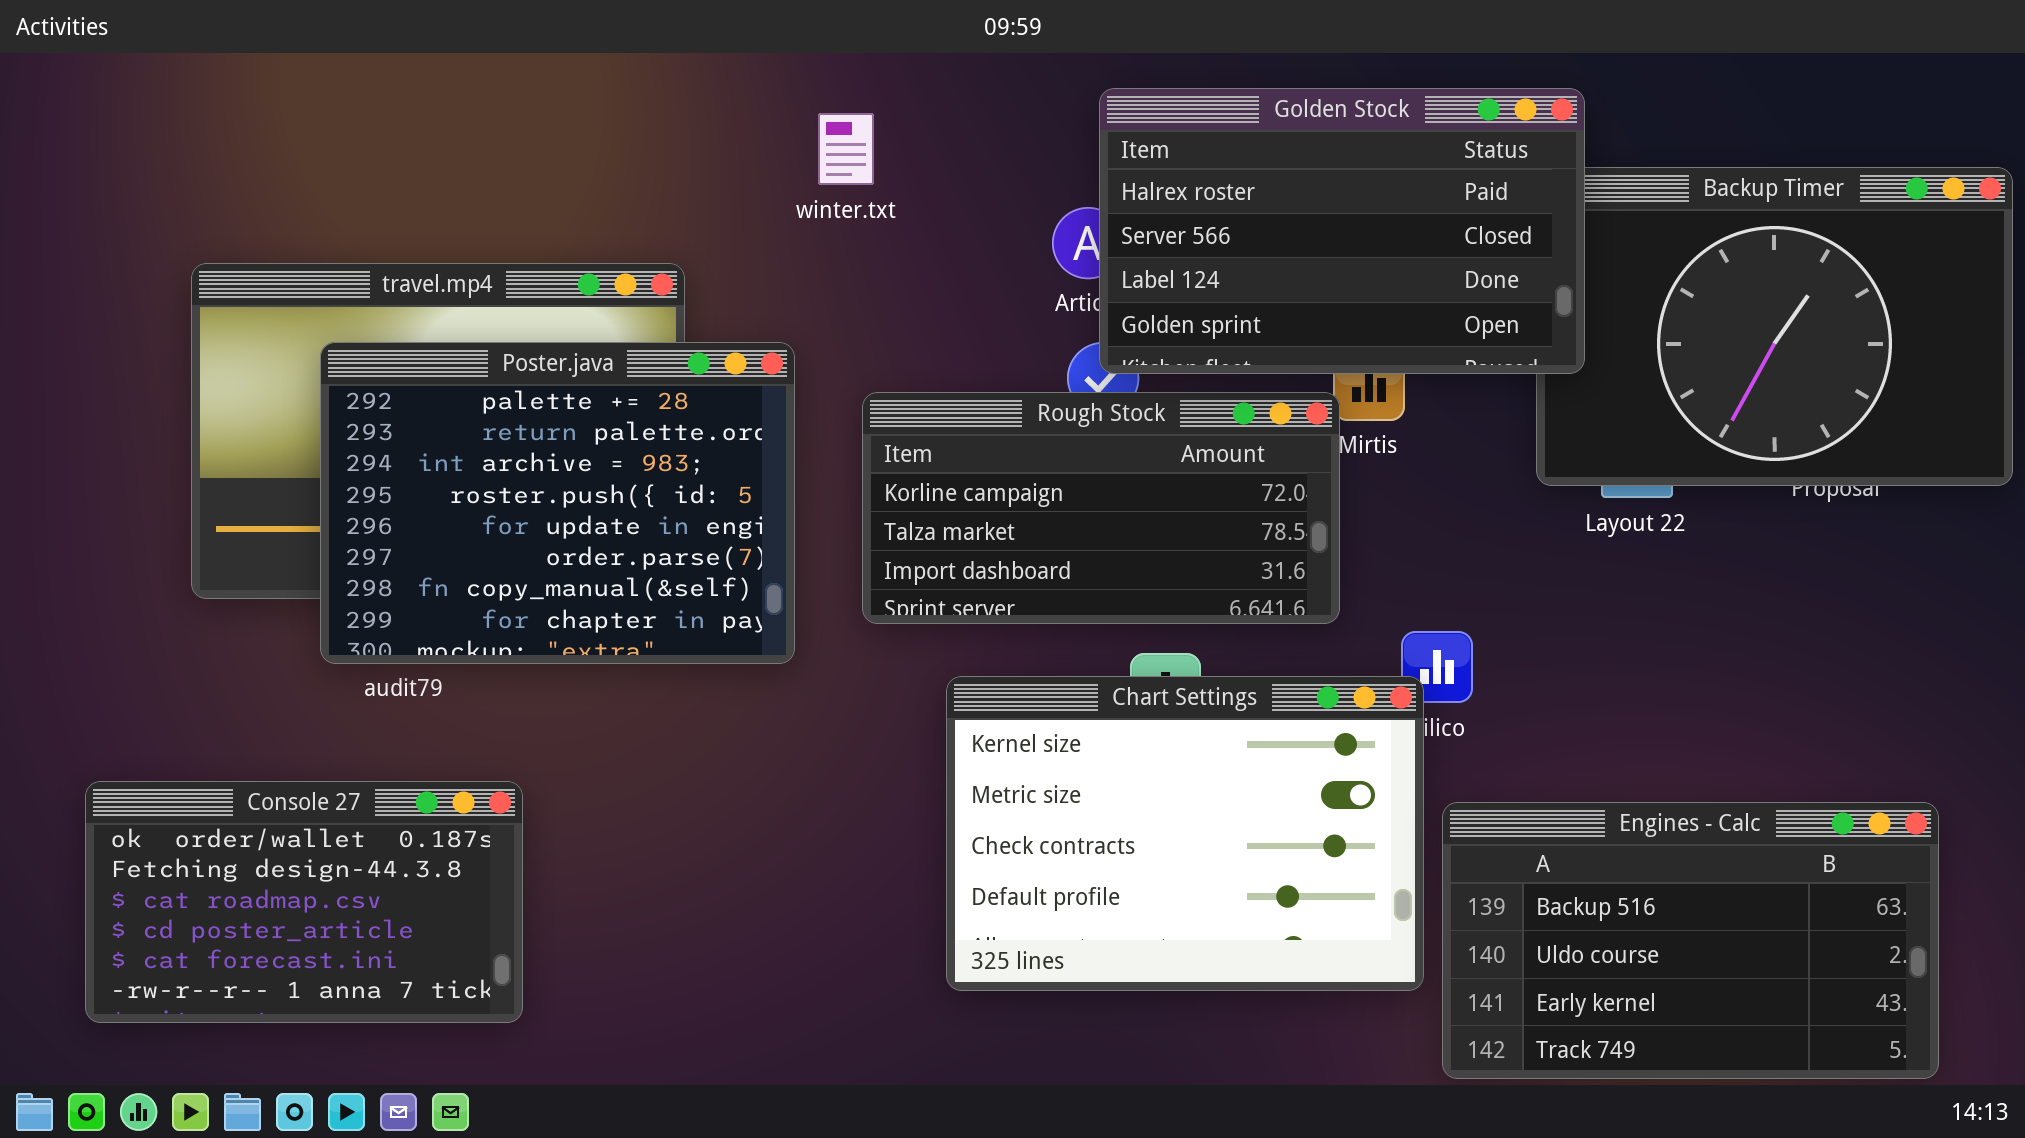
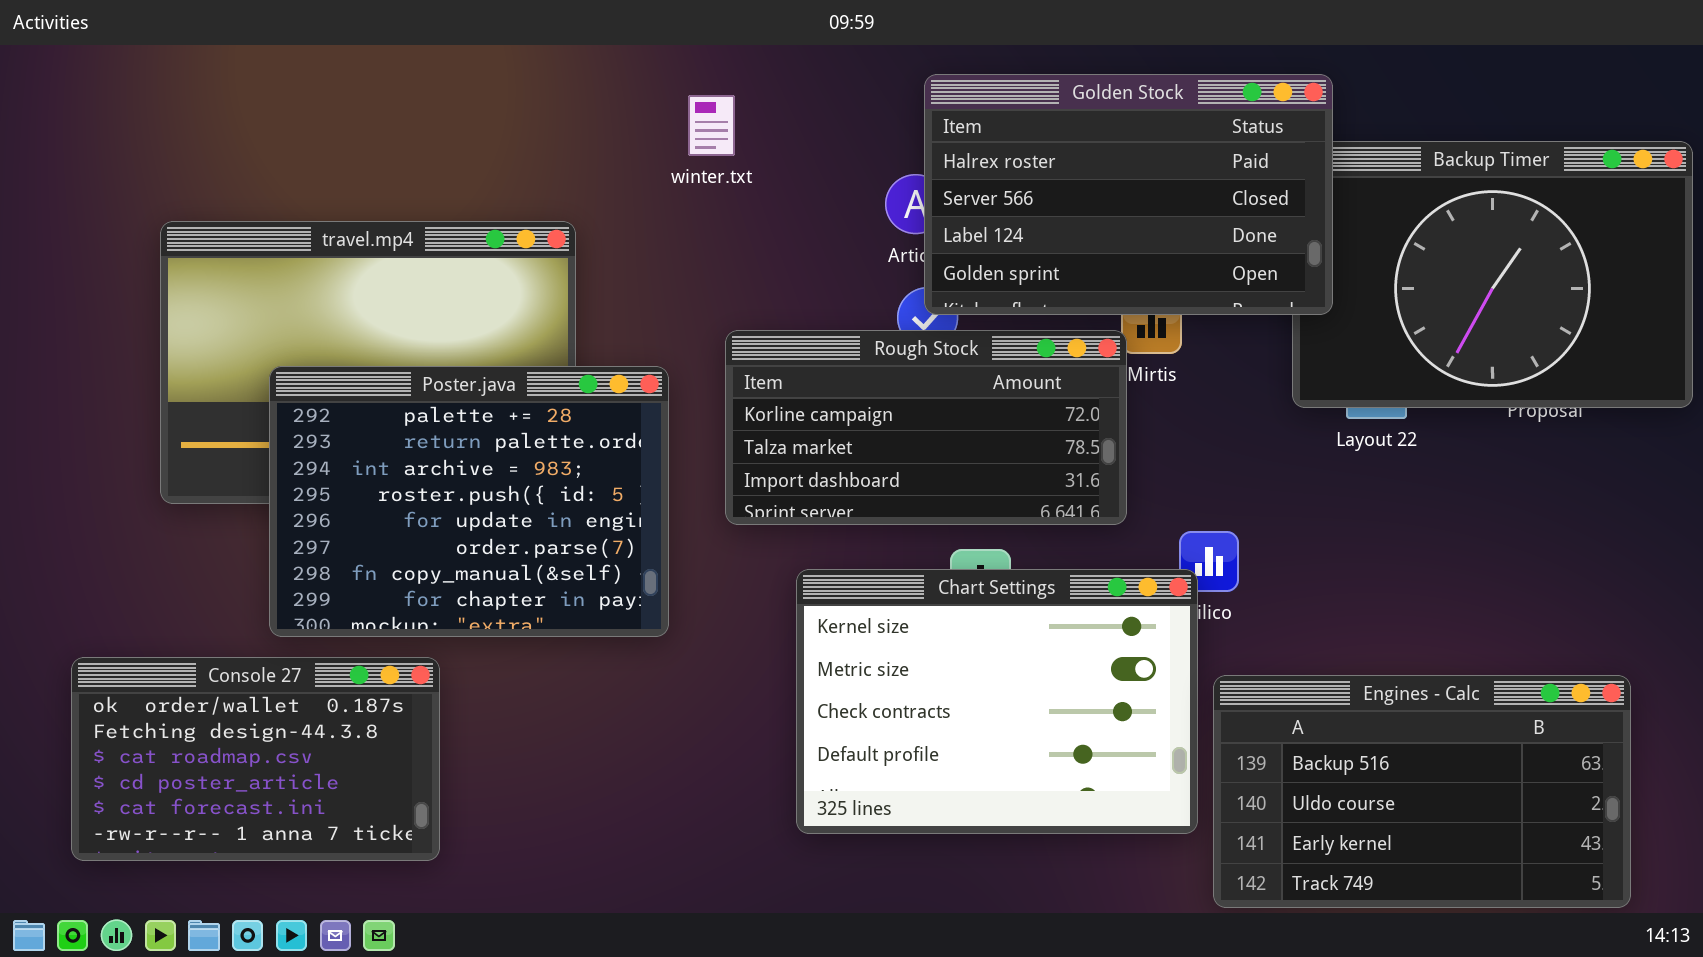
Poster.java: [320,342,795,664] -> [269,366,669,637], moved

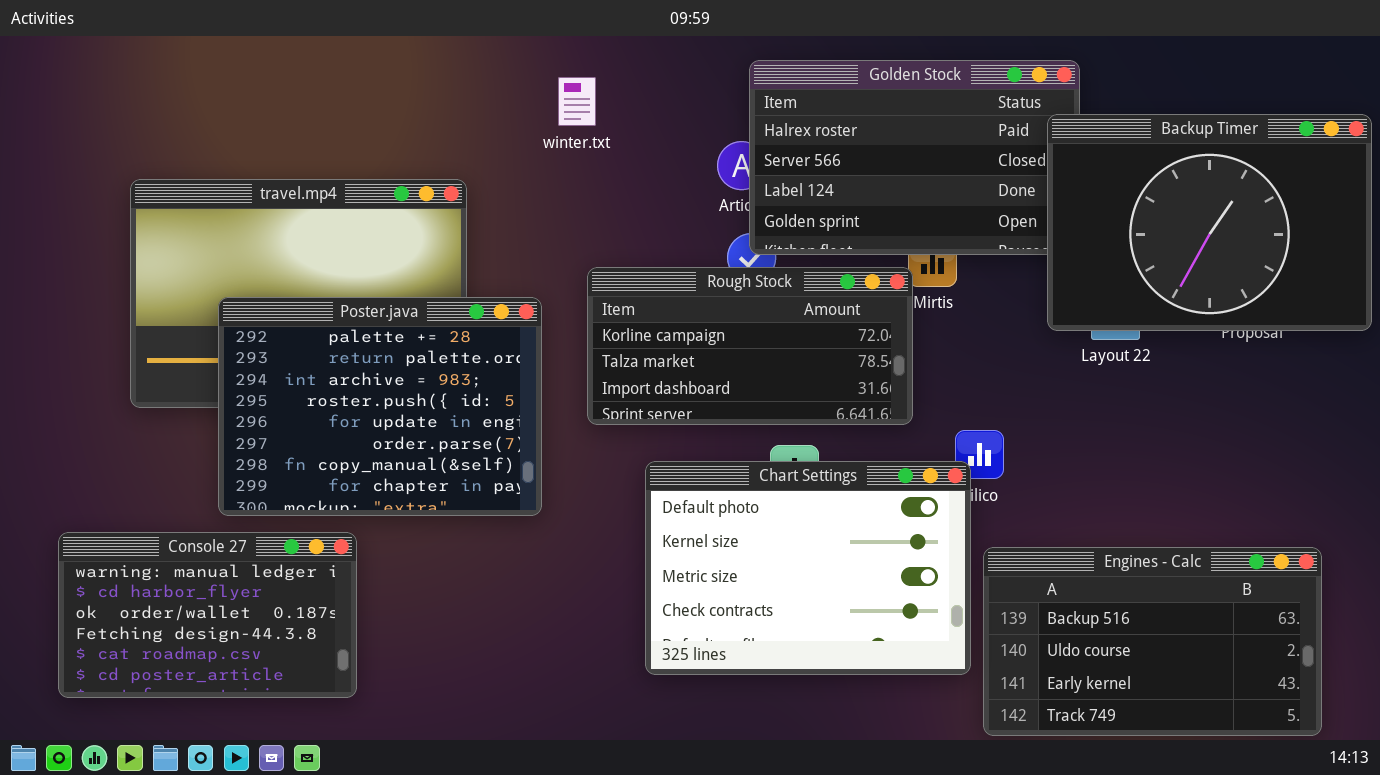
Backup Timer: [1292,141,1693,408] -> [1047,114,1372,331], raised
Chart Settings: [796,569,1198,834] -> [645,461,971,675], scrolled up 1 row
Console 27: [71,657,440,861] -> [58,532,357,698], scrolled up 2 rows

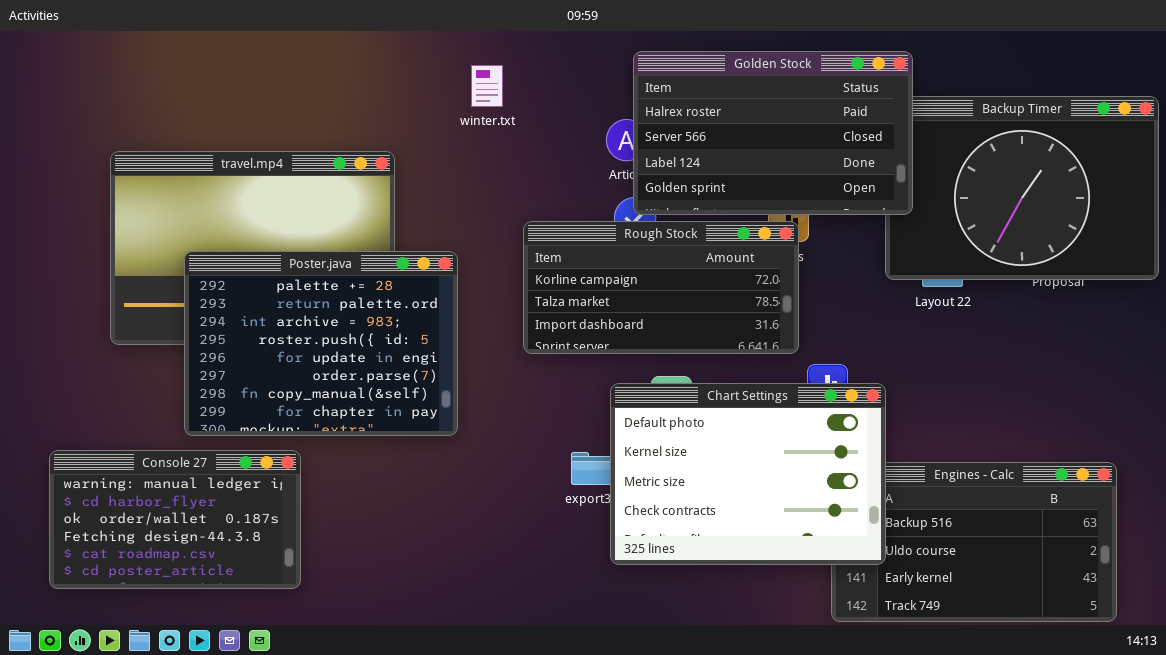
Golden Stock: [749,60,1080,255] -> [633,51,913,215], raised
Rough Stock: [587,267,913,425] -> [523,221,799,354], moved
Chart Settings: [645,461,971,675] -> [610,383,886,565], moved

